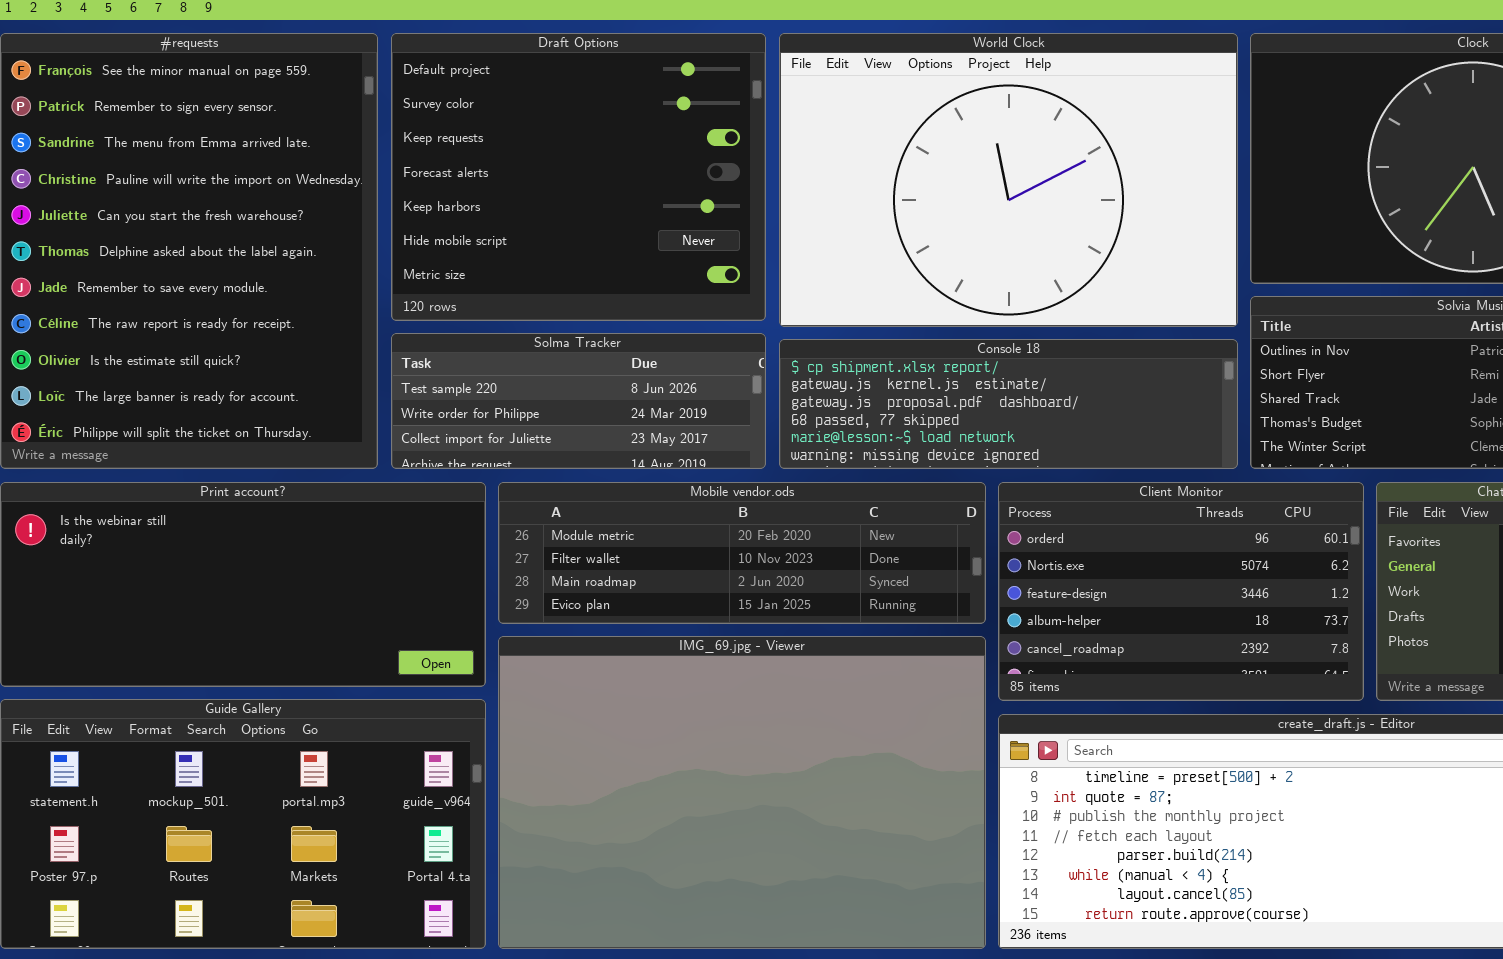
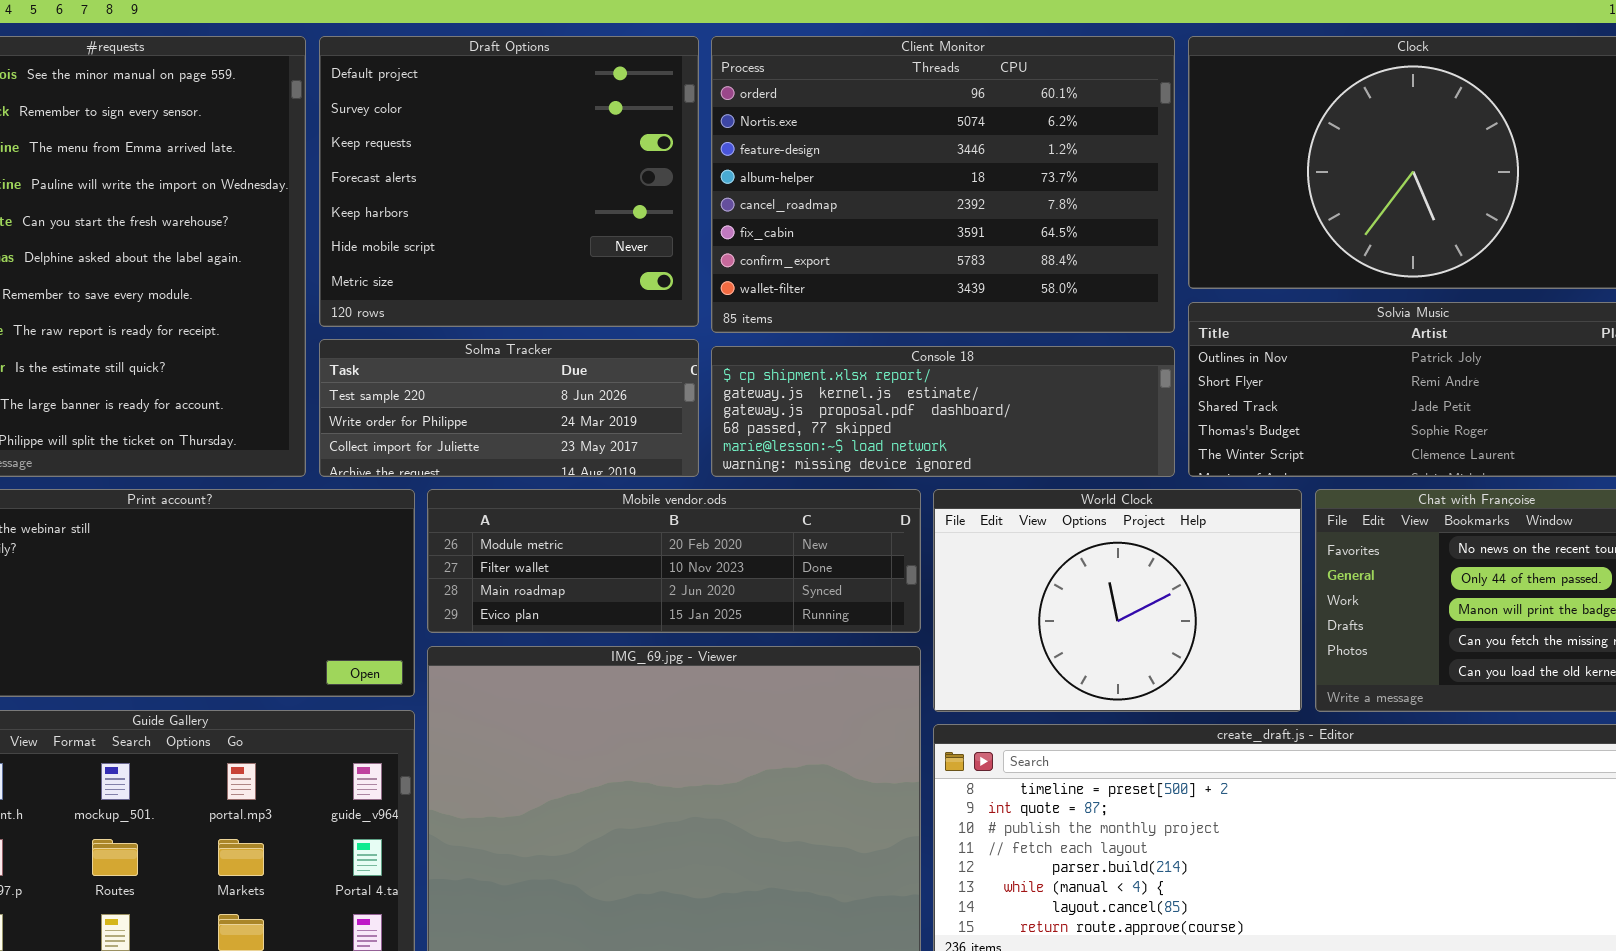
World Clock: [779,33,1238,327] -> [933,489,1302,712], moved, resized
Client Monitor: [998,482,1364,701] -> [711,36,1175,333], moved, resized

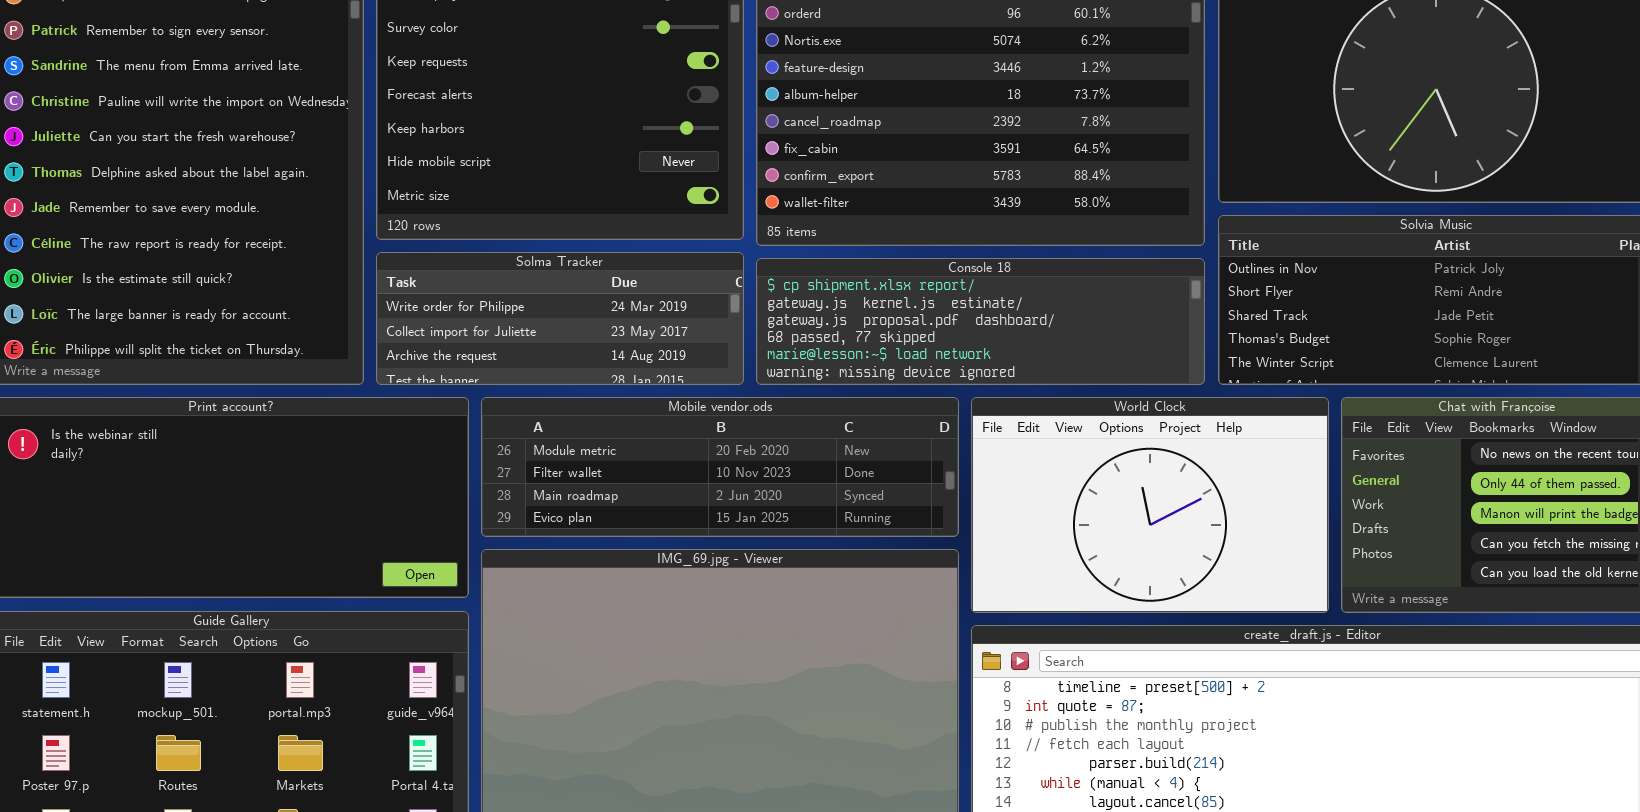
Solma Tracker: [319,339,699,477] -> [376,252,744,385], scrolled down 1 row

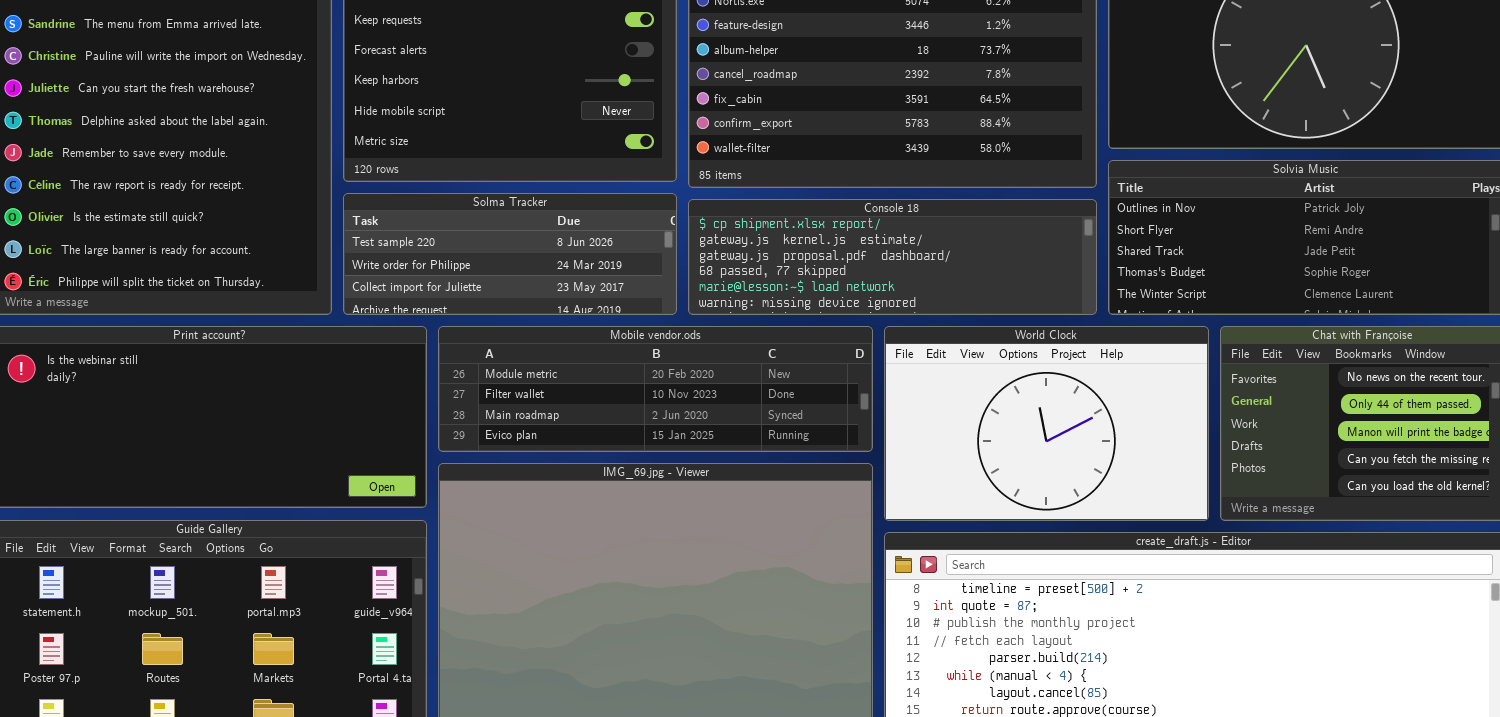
Solma Tracker: [376,252,744,385] -> [343,193,677,315], scrolled up 1 row

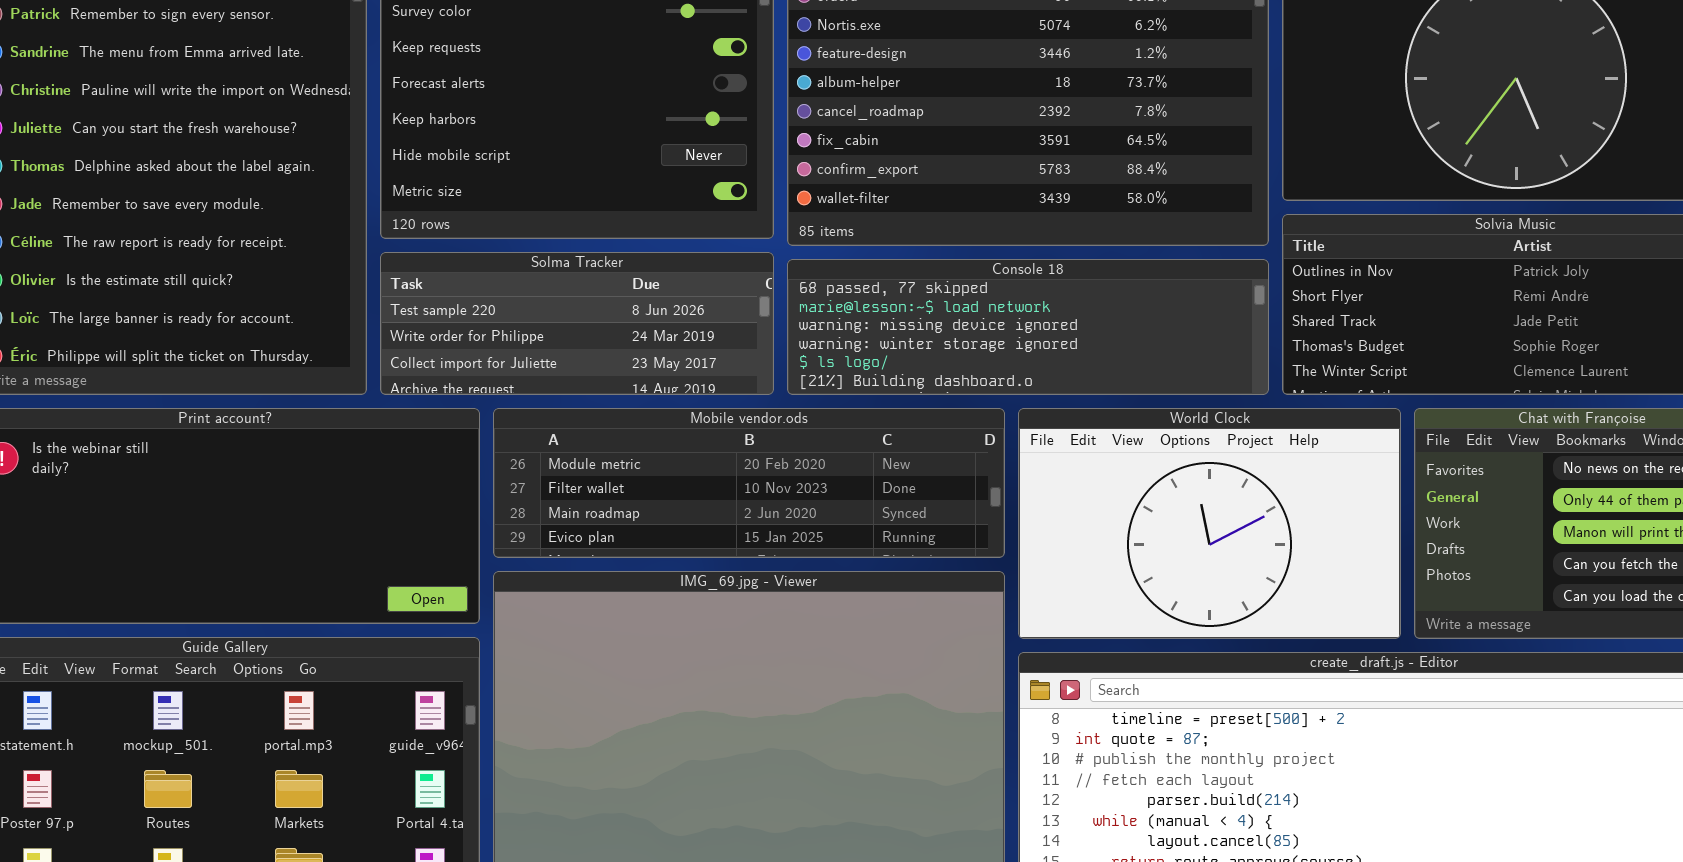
Console 18: [688,199,1097,315] -> [787,259,1269,395], scrolled down 3 rows

